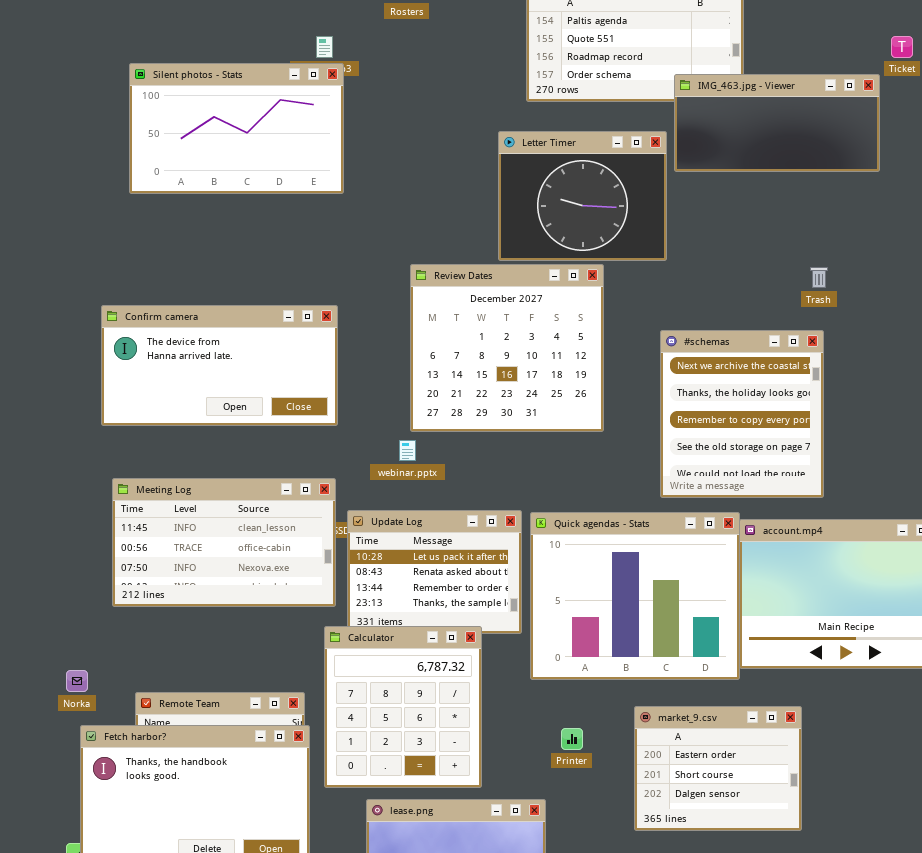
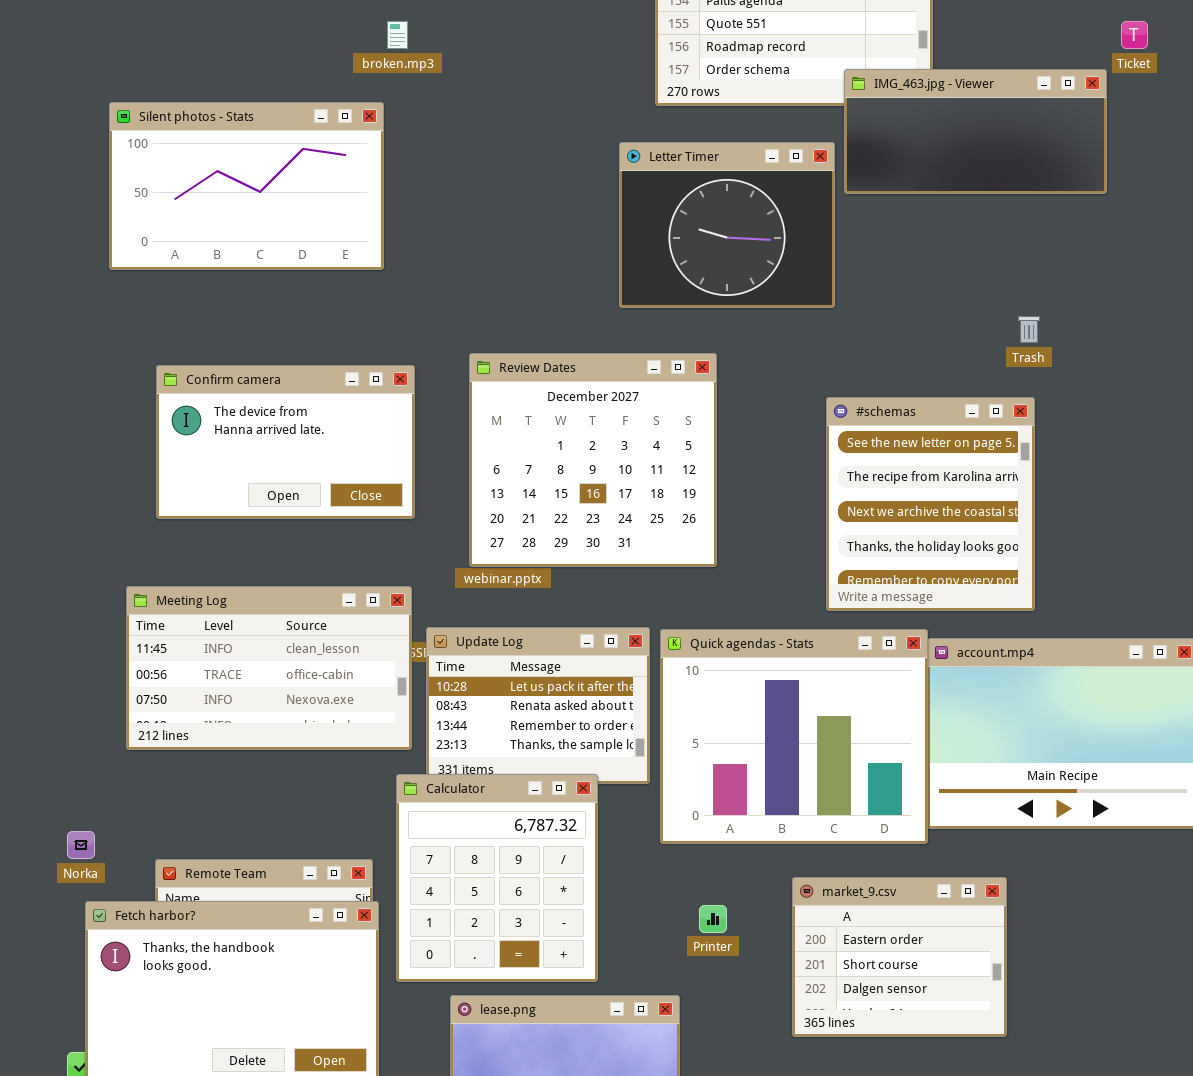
Silent photos - Stats: [129,63,344,194] -> [109,102,384,270], moved
Review Dates: [410,264,604,432] -> [469,353,717,567], moved
Confirm camera: [101,305,338,426] -> [156,365,415,519], resized
#schemas: [660,330,824,498] -> [826,397,1035,611], scrolled up 2 rows

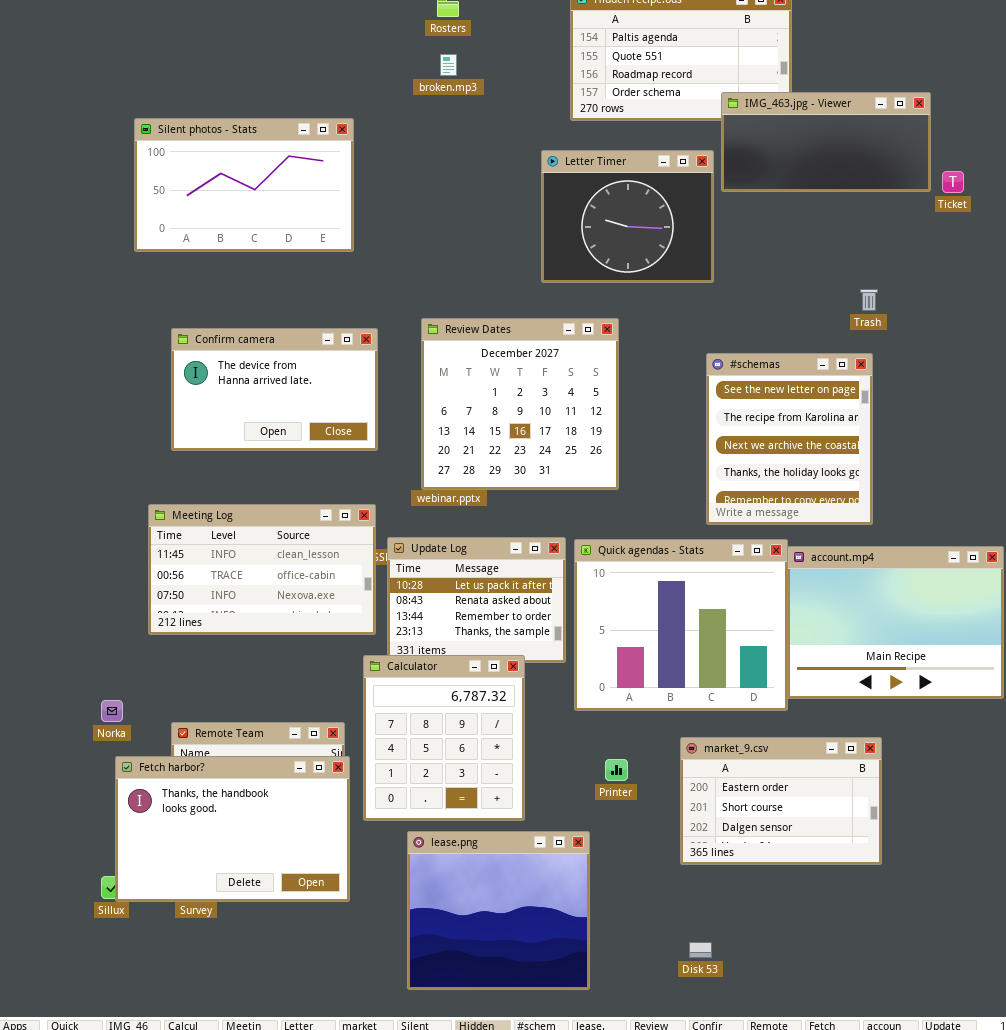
broken.mp3: [387,21,408,49] -> [440,54,457,76], moved
Ticket: [1121,21,1148,49] -> [942,171,964,193], moved
market_9.csv: [792,877,1007,1037] -> [680,737,882,865], resized

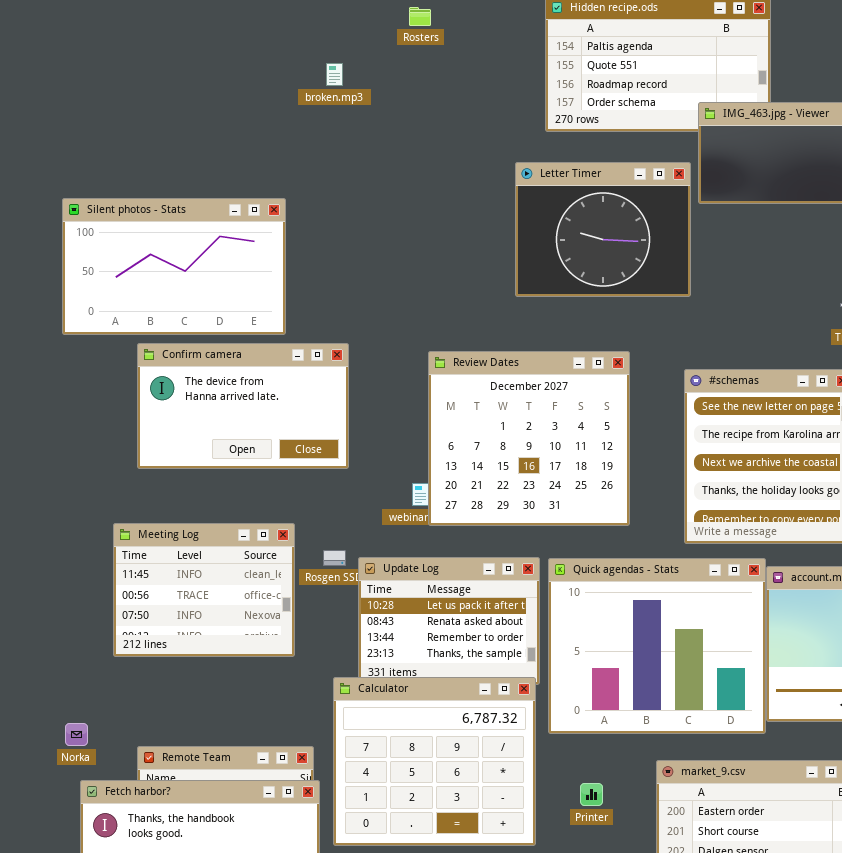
broken.mp3: [440,54,457,76] -> [326,63,343,86], moved
Silent photos - Stats: [134,118,354,252] -> [62,198,286,335], moved
Review Dates: [421,318,619,490] -> [428,351,630,526], moved
Meeting Log: [148,504,376,635] -> [113,523,295,657], resized
Calculator: [363,655,525,821] -> [333,677,536,846], resized

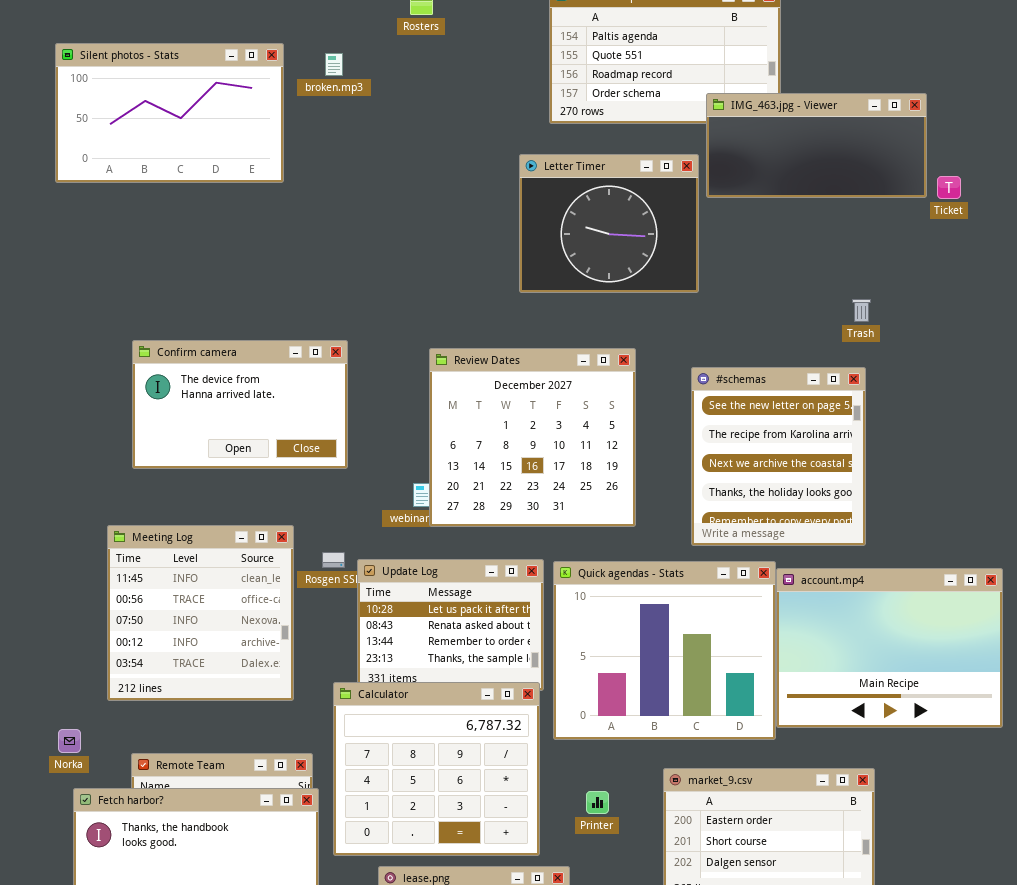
Silent photos - Stats: [62,198,286,335] -> [55,43,284,183], moved
Meeting Log: [113,523,295,657] -> [107,525,294,701], resized

